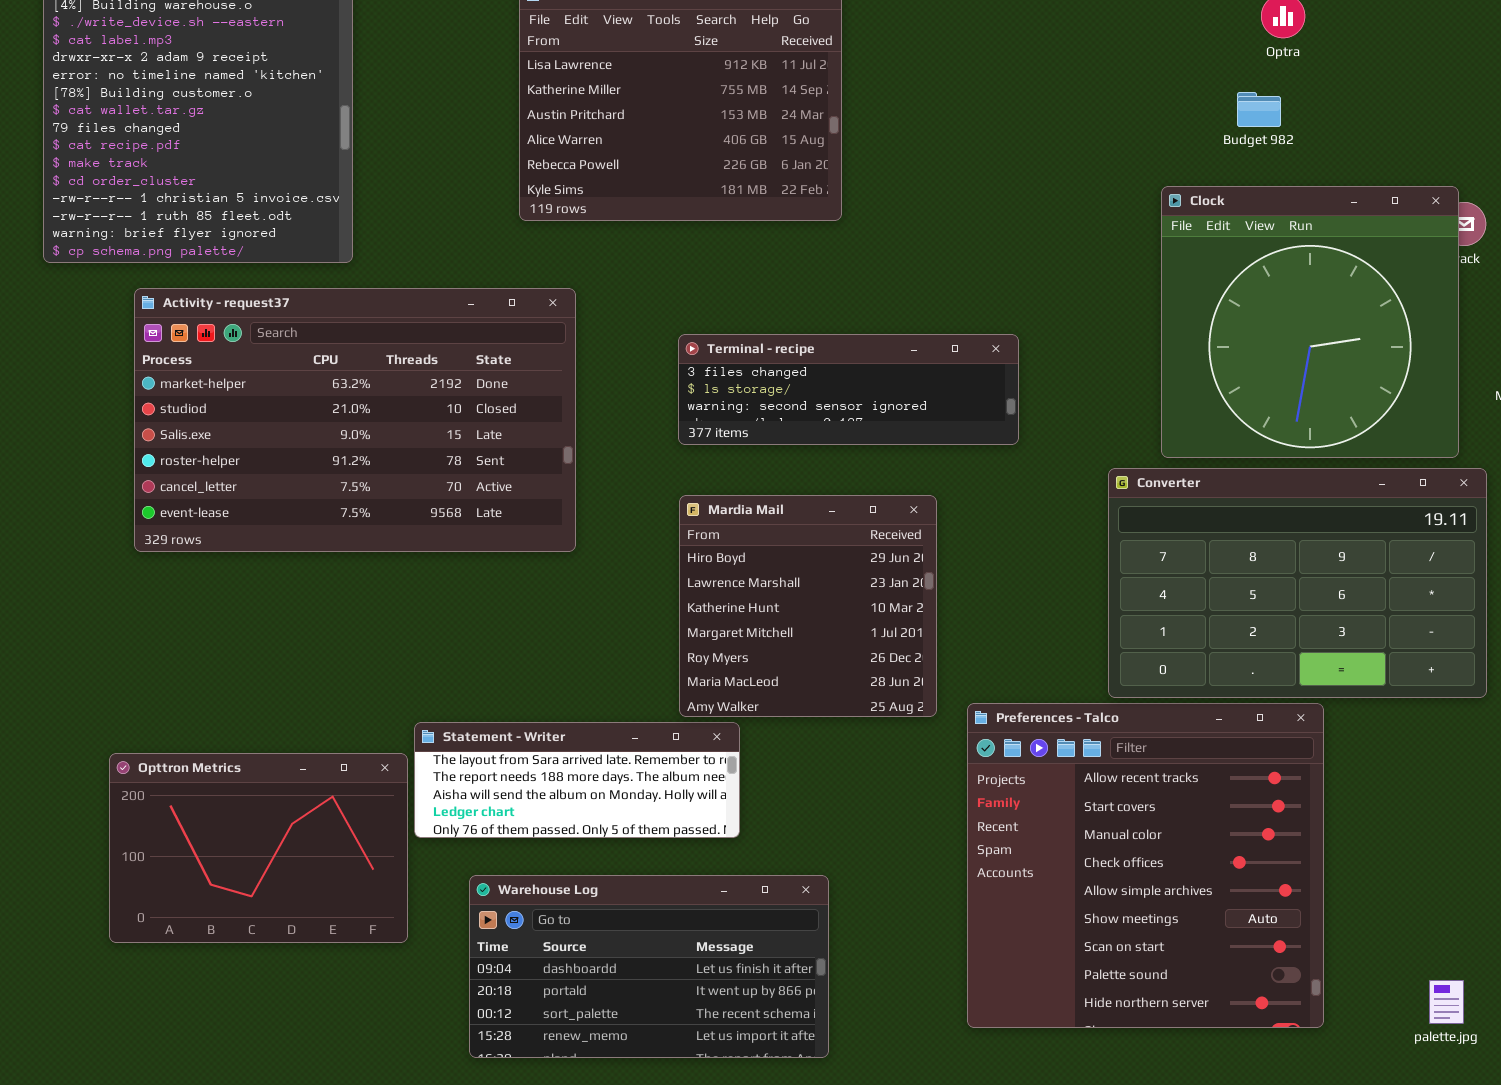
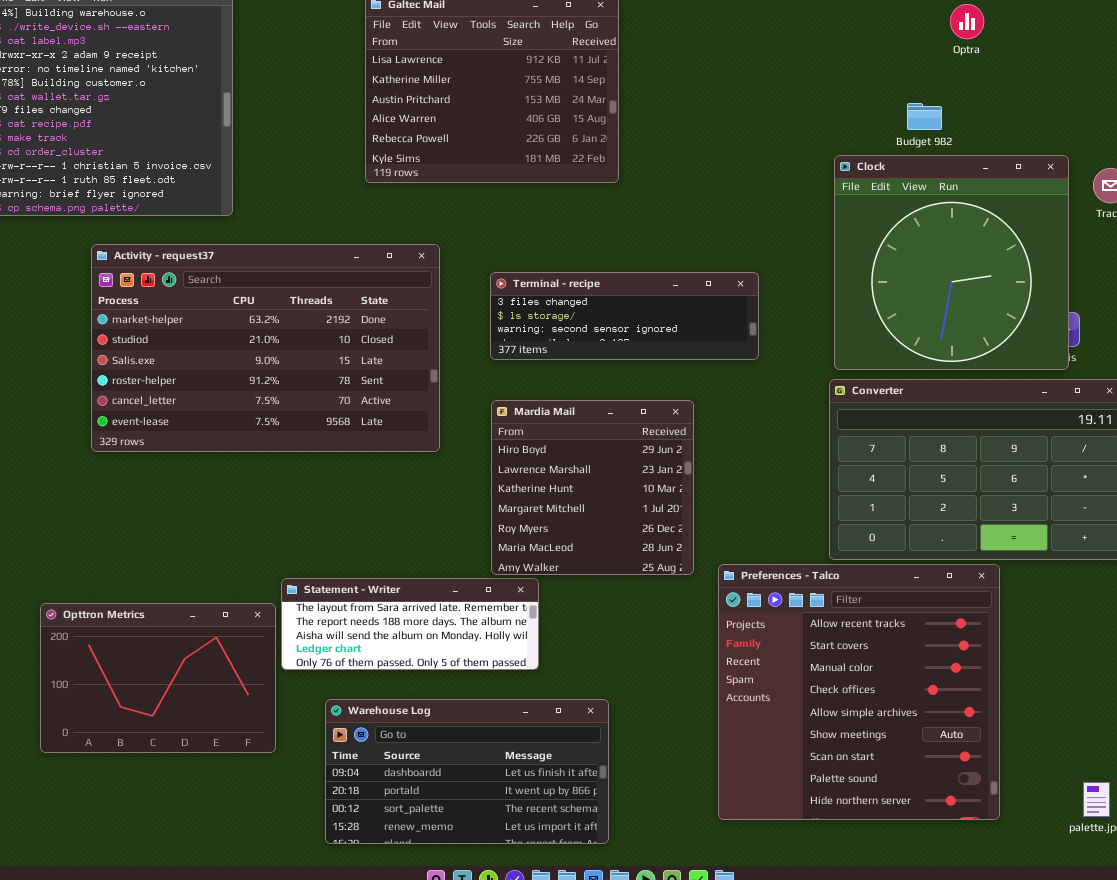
Budget 982: [1237,92,1281,127] -> [907,103,942,130], moved
Clock: [1161,186,1459,458] -> [834,155,1069,370], moved
Activity - request37: [134,288,576,552] -> [91,244,440,452], moved

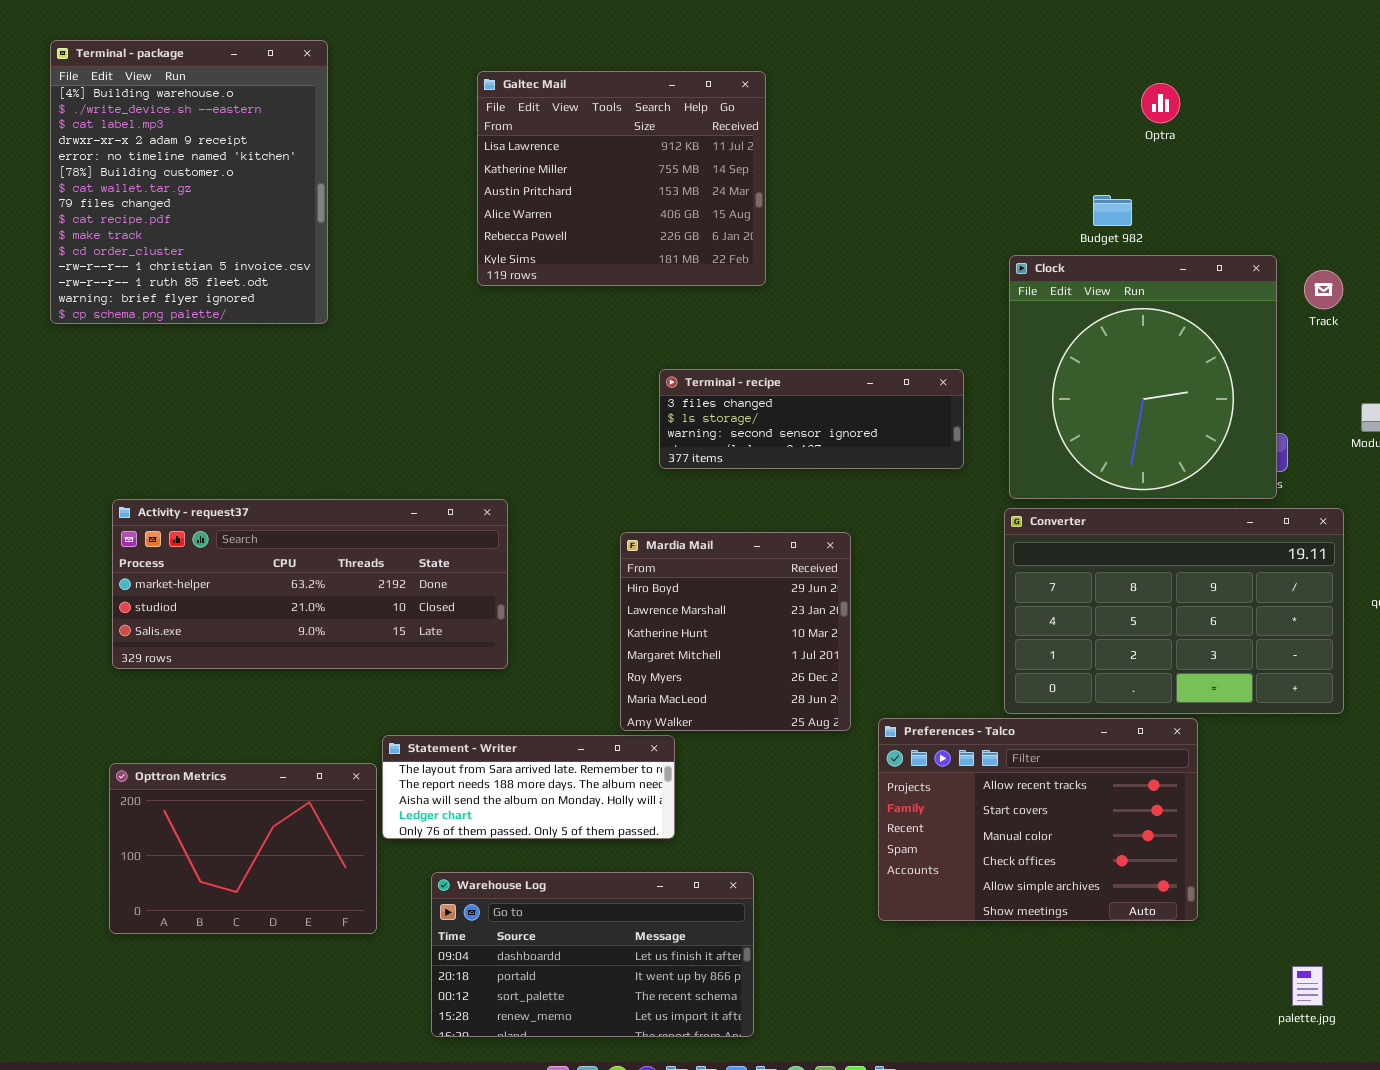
Activity - request37: [91,244,440,452] -> [112,499,508,669], moved, resized
Terminal - recipe: [490,272,759,360] -> [659,369,964,469], moved
Preferences - Talco: [718,564,1000,820] -> [878,718,1198,921], resized

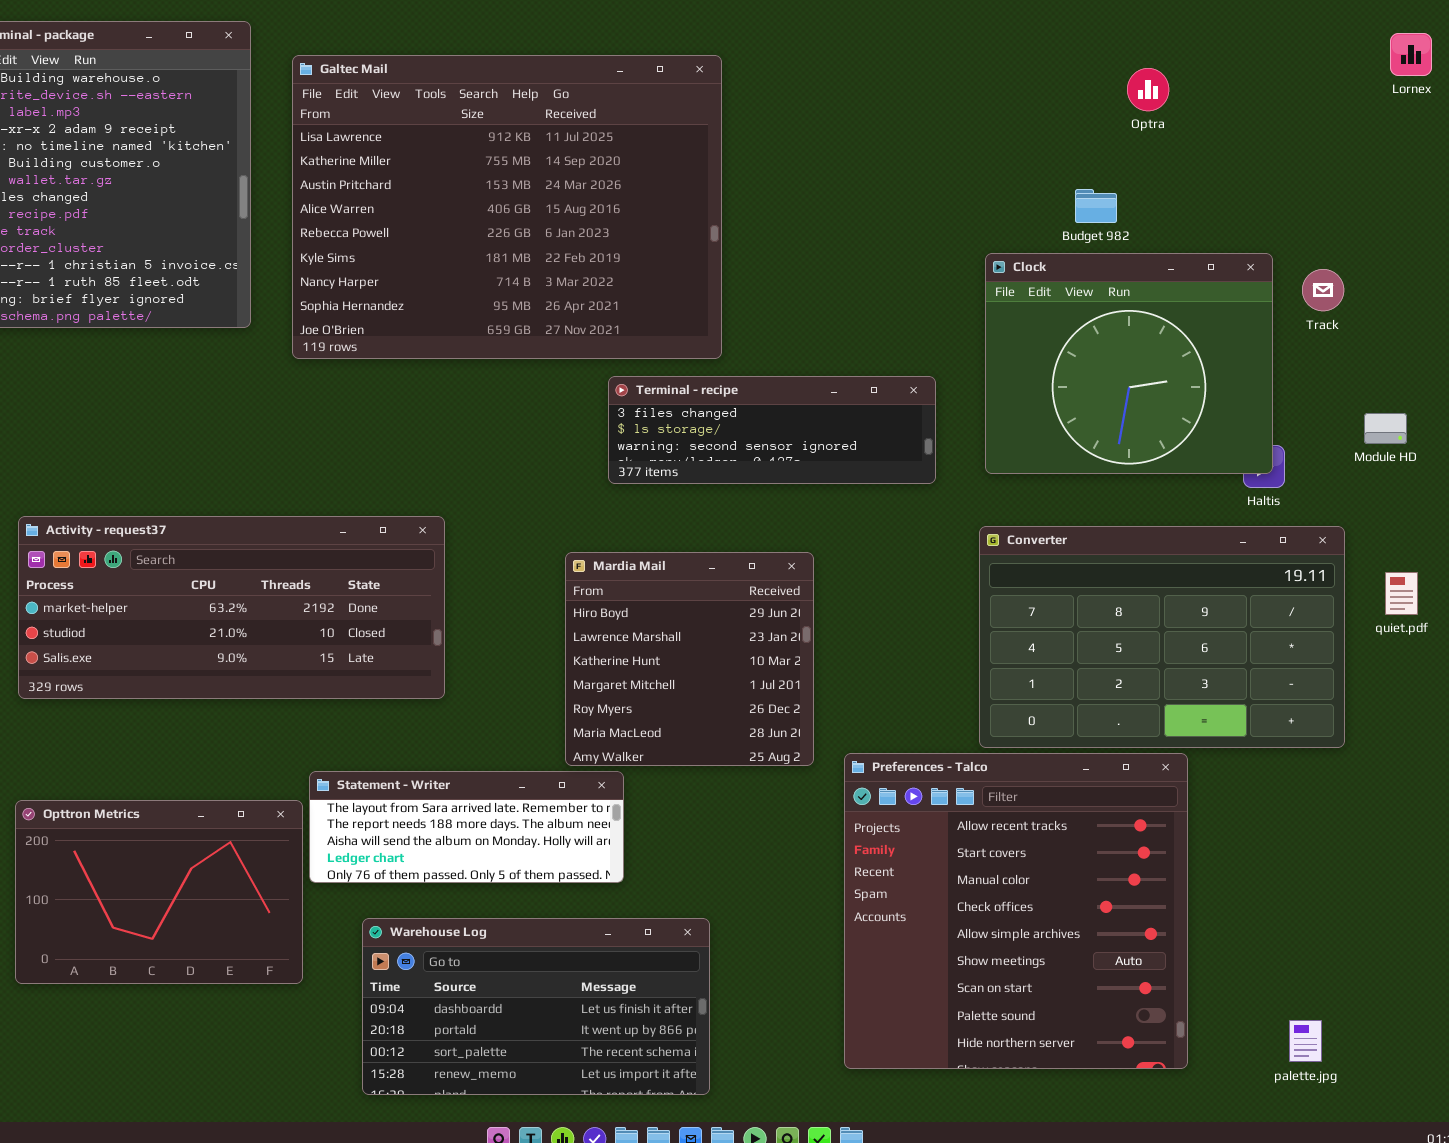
Galtec Mail: [477,71,766,286] -> [292,55,722,359], resized
Clock: [1009,255,1277,499] -> [985,253,1273,474], resized
Preferences - Talco: [878,718,1198,921] -> [844,753,1188,1069], resized

